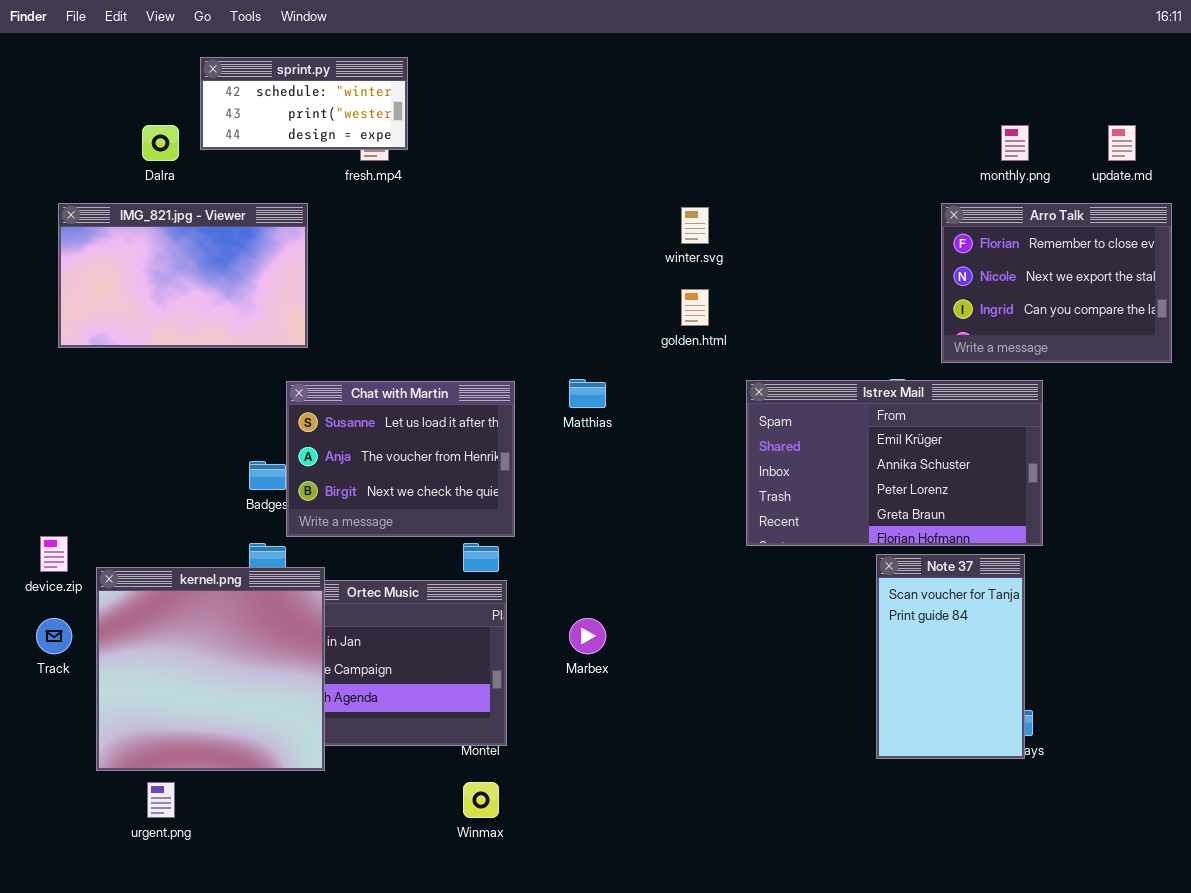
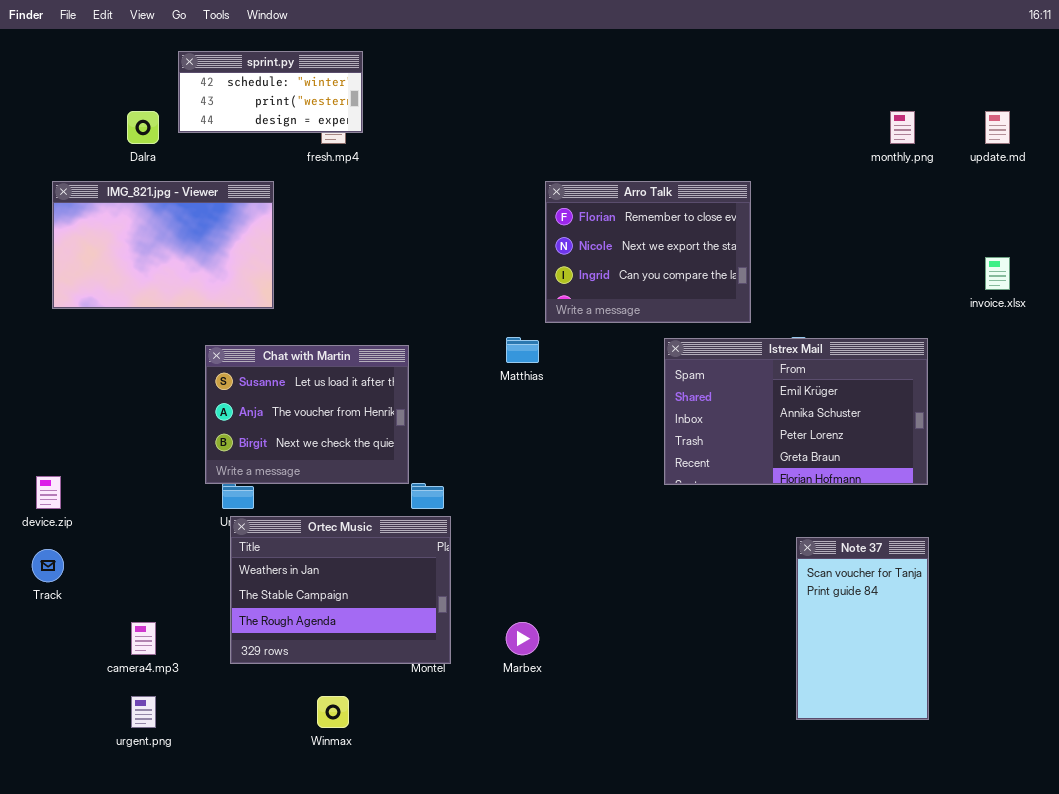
Arro Talk: [941,203,1172,363] -> [545,181,751,323], moved
Chat with Martin: [286,381,515,537] -> [205,345,409,484], moved
Note 37: [876,554,1025,759] -> [796,537,929,720], moved
kernel.png: [96,567,325,771] -> none, closed
Marbex: [569,618,606,654] -> [506,622,539,655], moved
Winmax: [463,782,499,818] -> [317,696,349,728], moved

